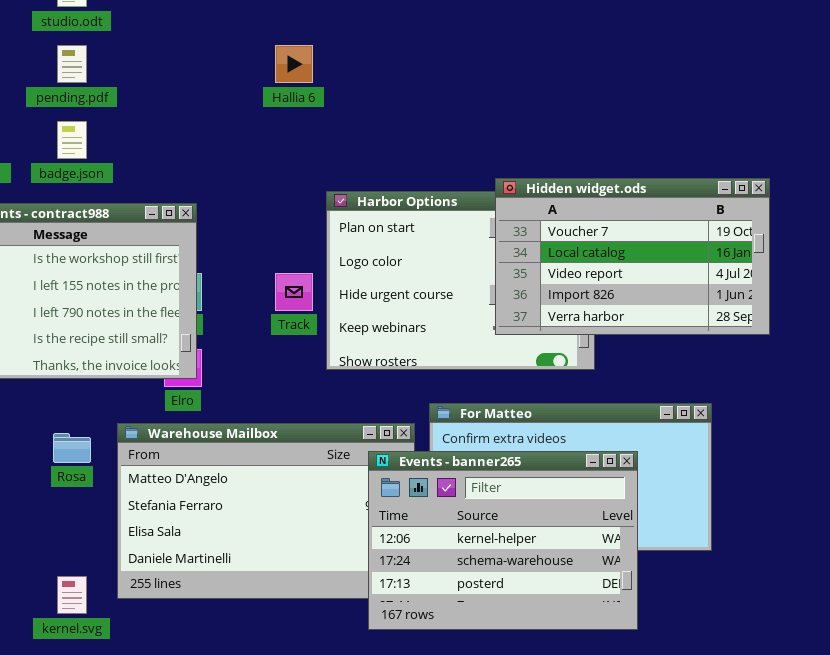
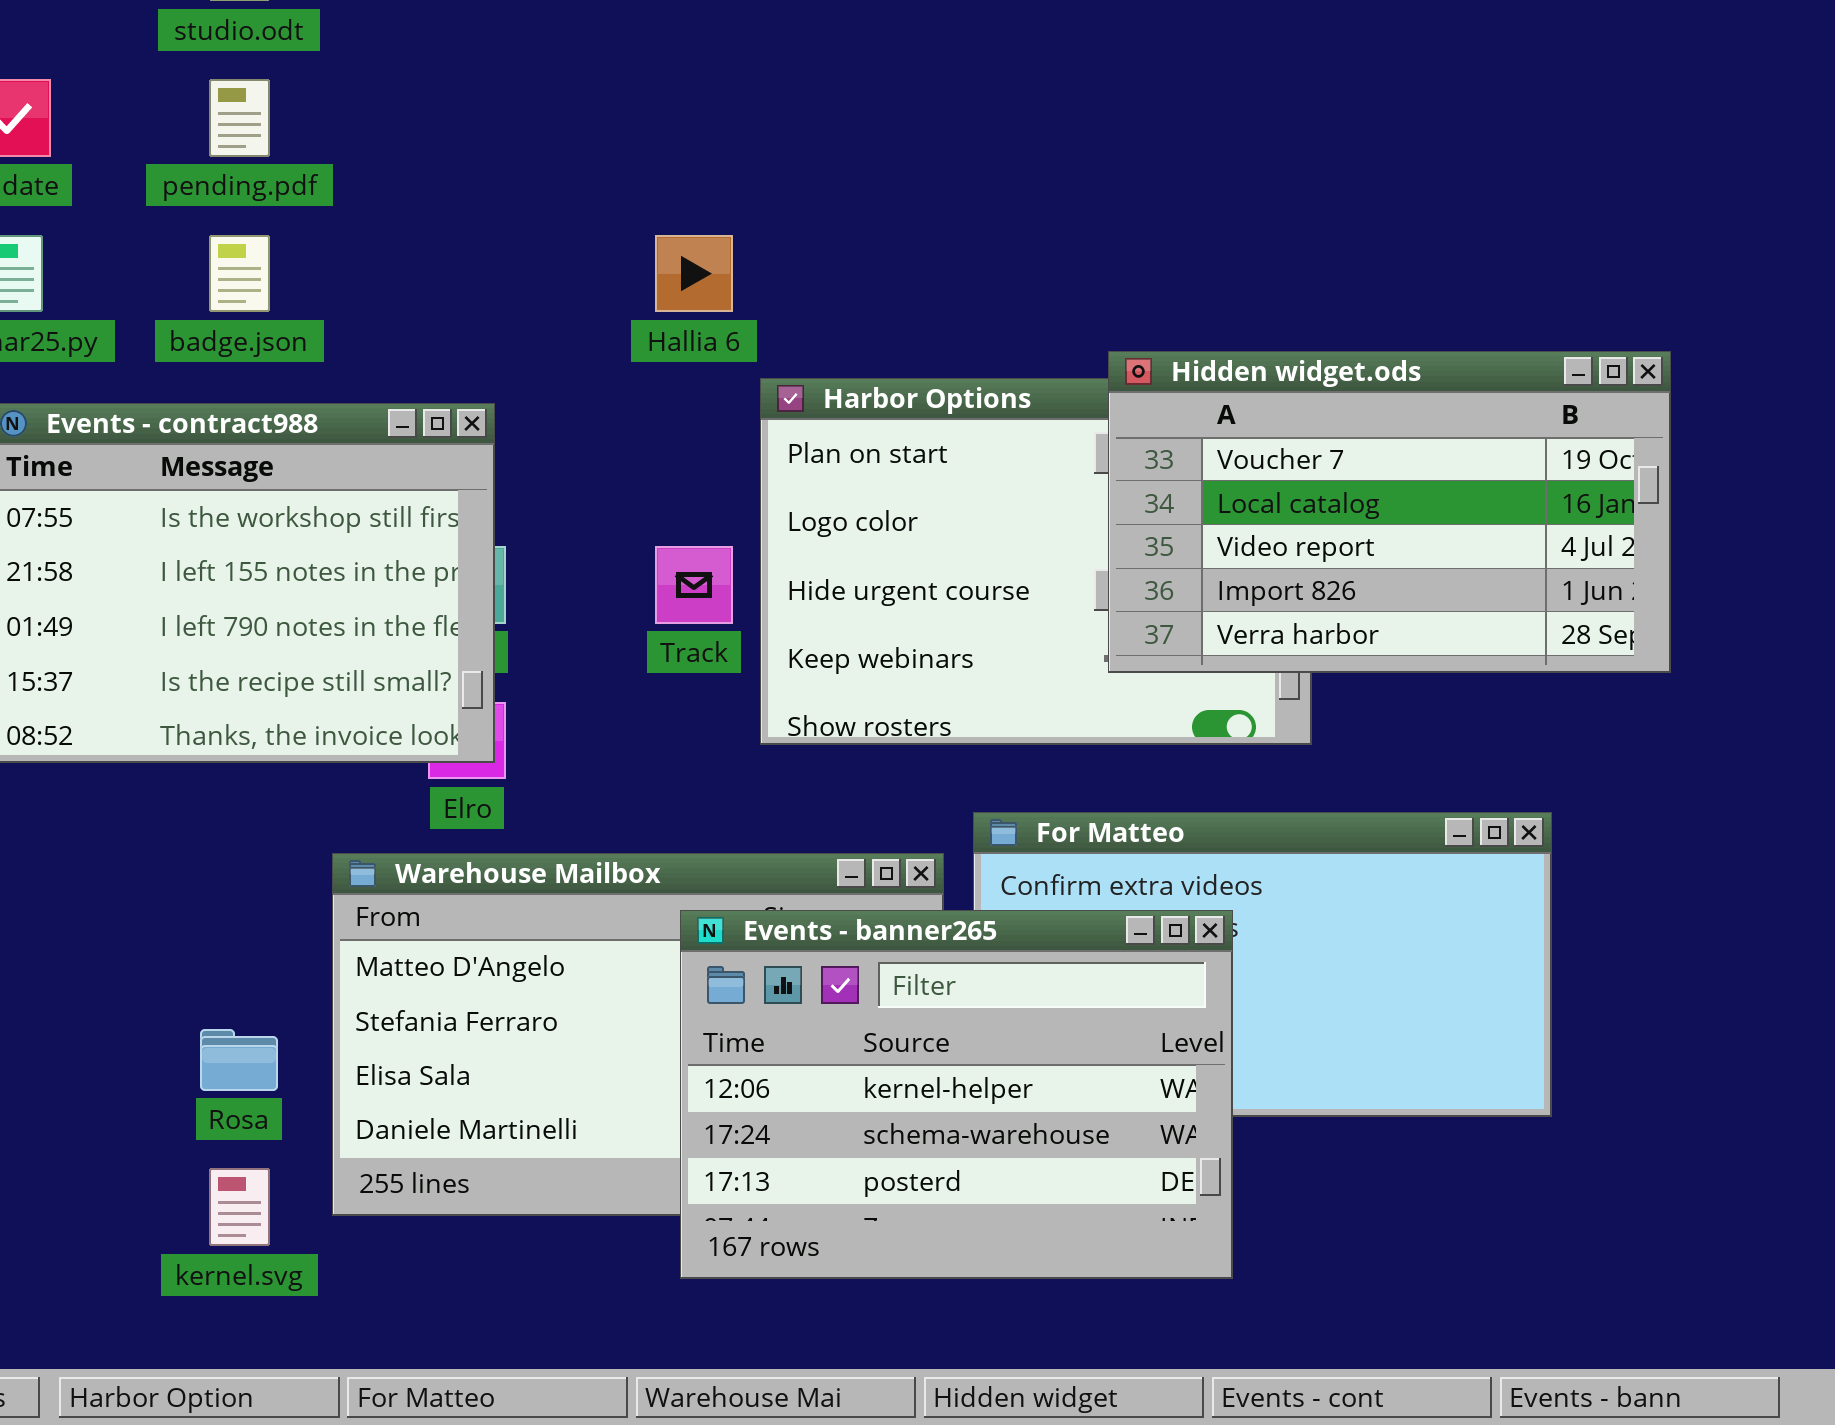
Hallia 6: [275,45,313,83] -> [655,235,733,312], moved
Rosa: [53,433,91,463] -> [200,1029,278,1091], moved
Events - banner265: [368,451,638,630] -> [680,910,1233,1279], moved

